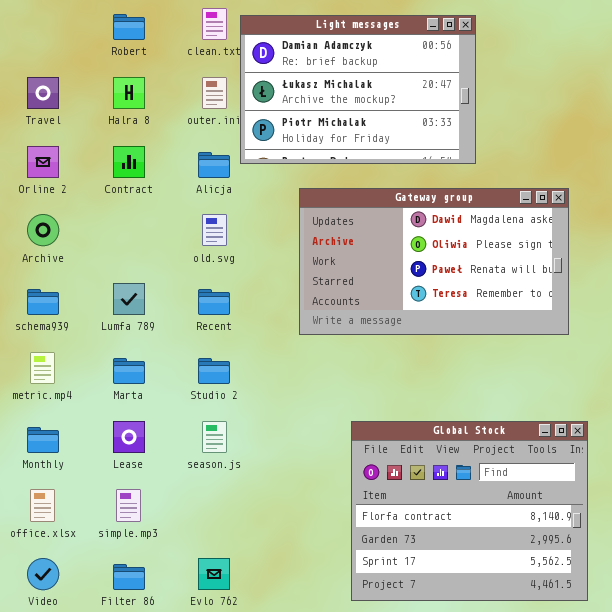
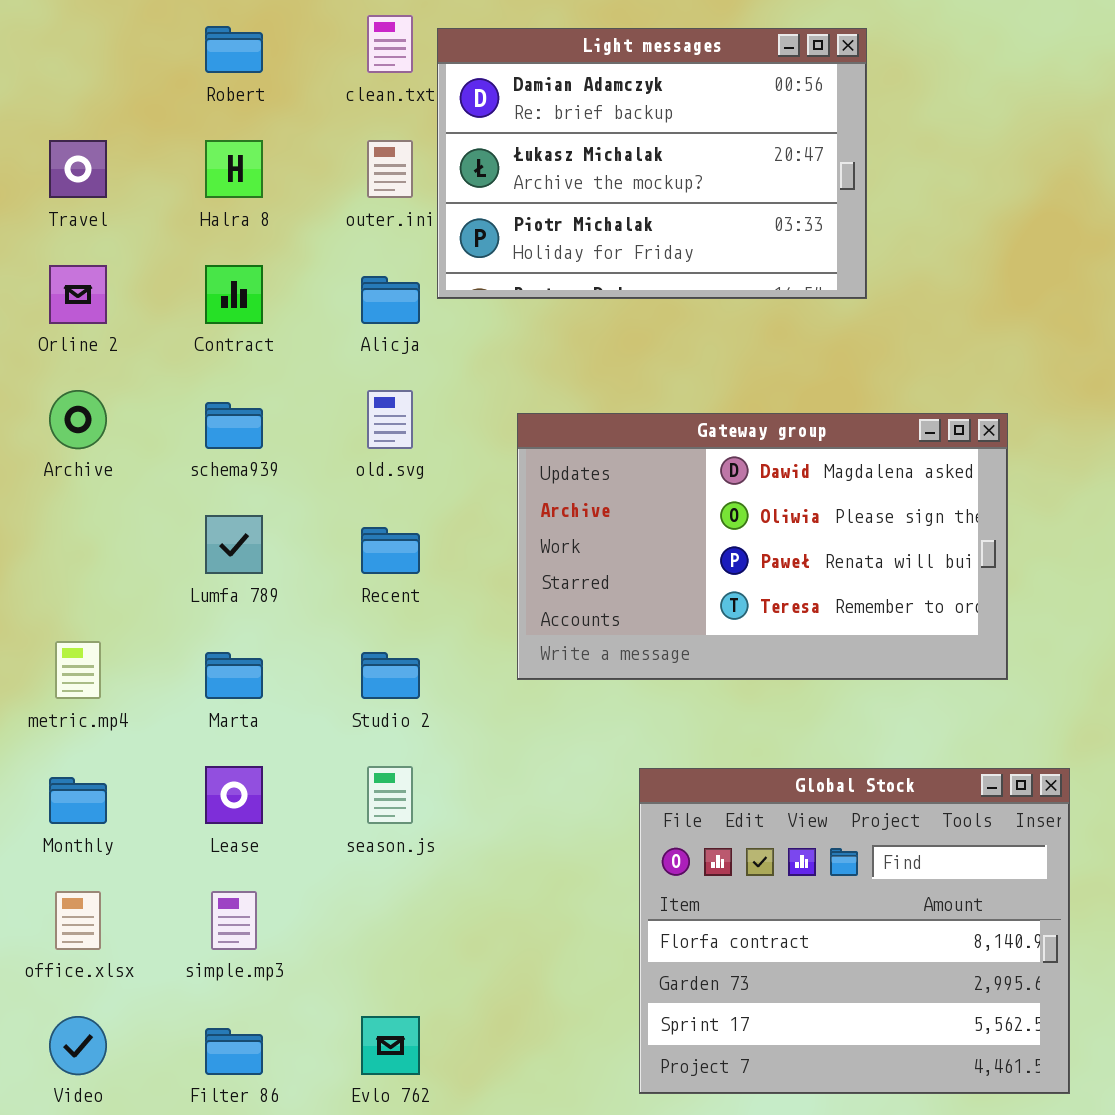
Gateway group: [299,188,569,335] -> [517,413,1008,680], moved
schema939: [27,289,59,315] -> [205,402,263,449], moved

